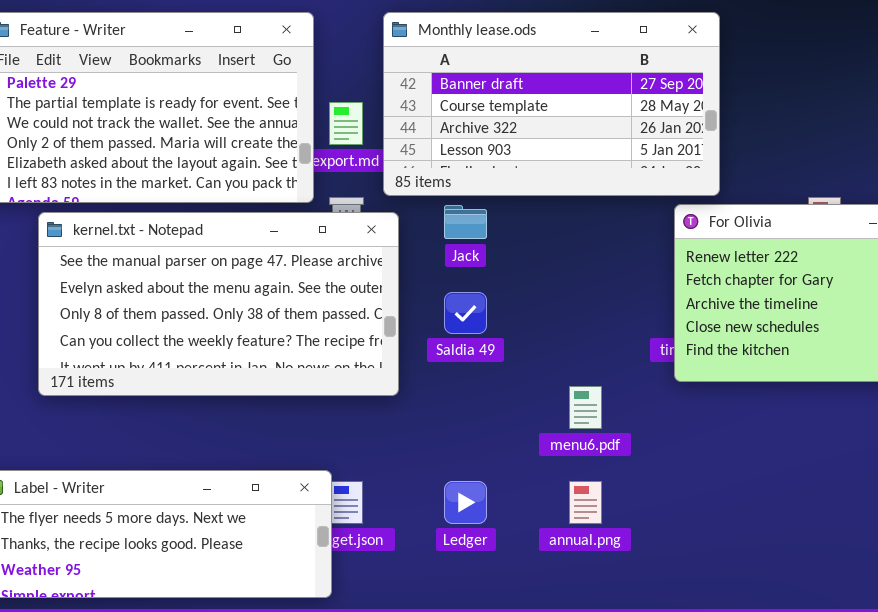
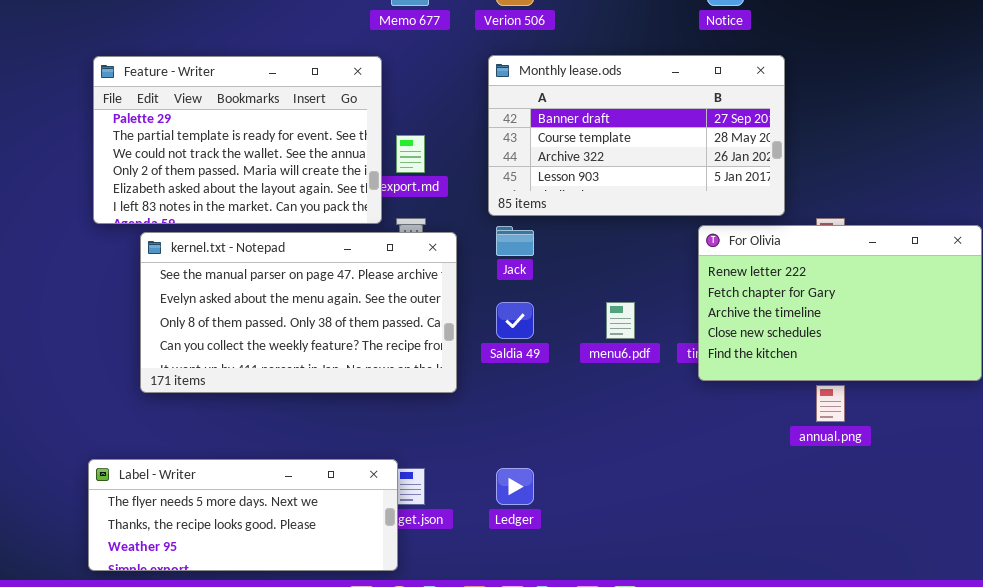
Monthly lease.ods: [383,12,720,196] -> [488,55,785,216], moved
menu6.pdf: [569,386,602,429] -> [606,302,635,339], moved
annual.png: [569,481,602,524] -> [816,385,845,422], moved

